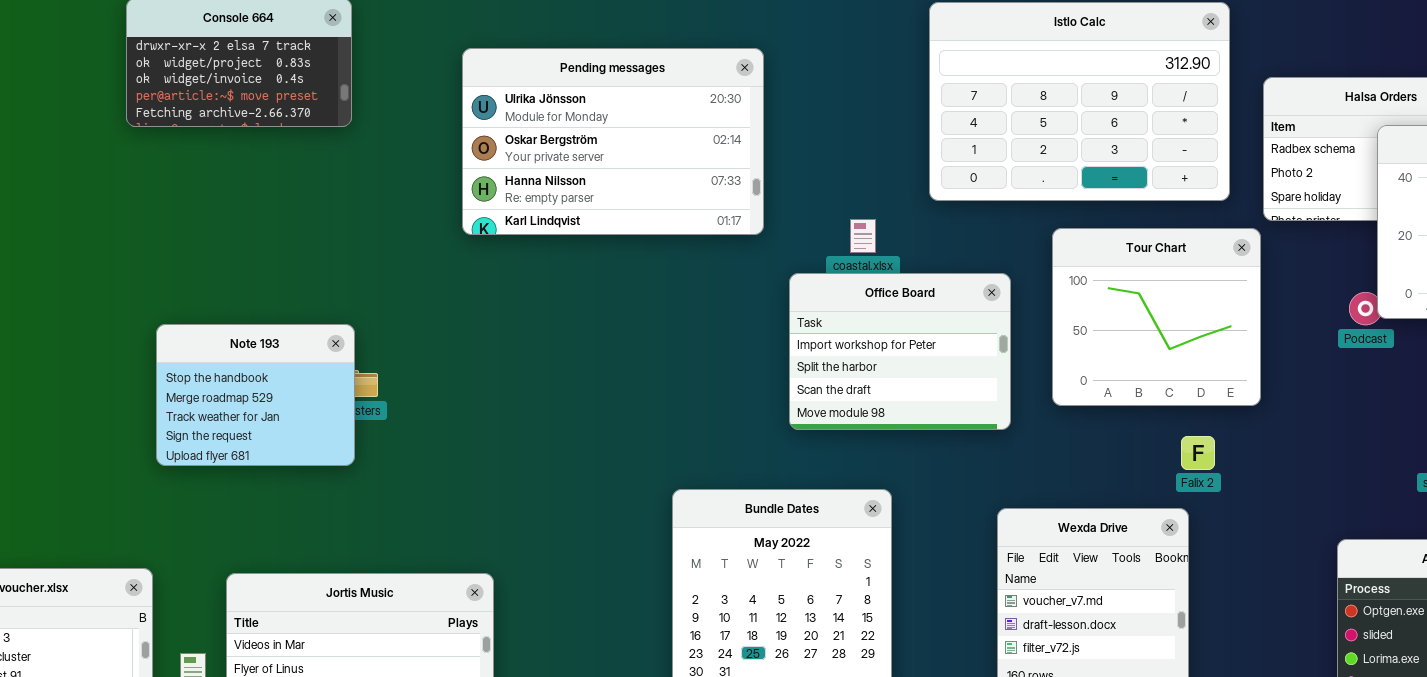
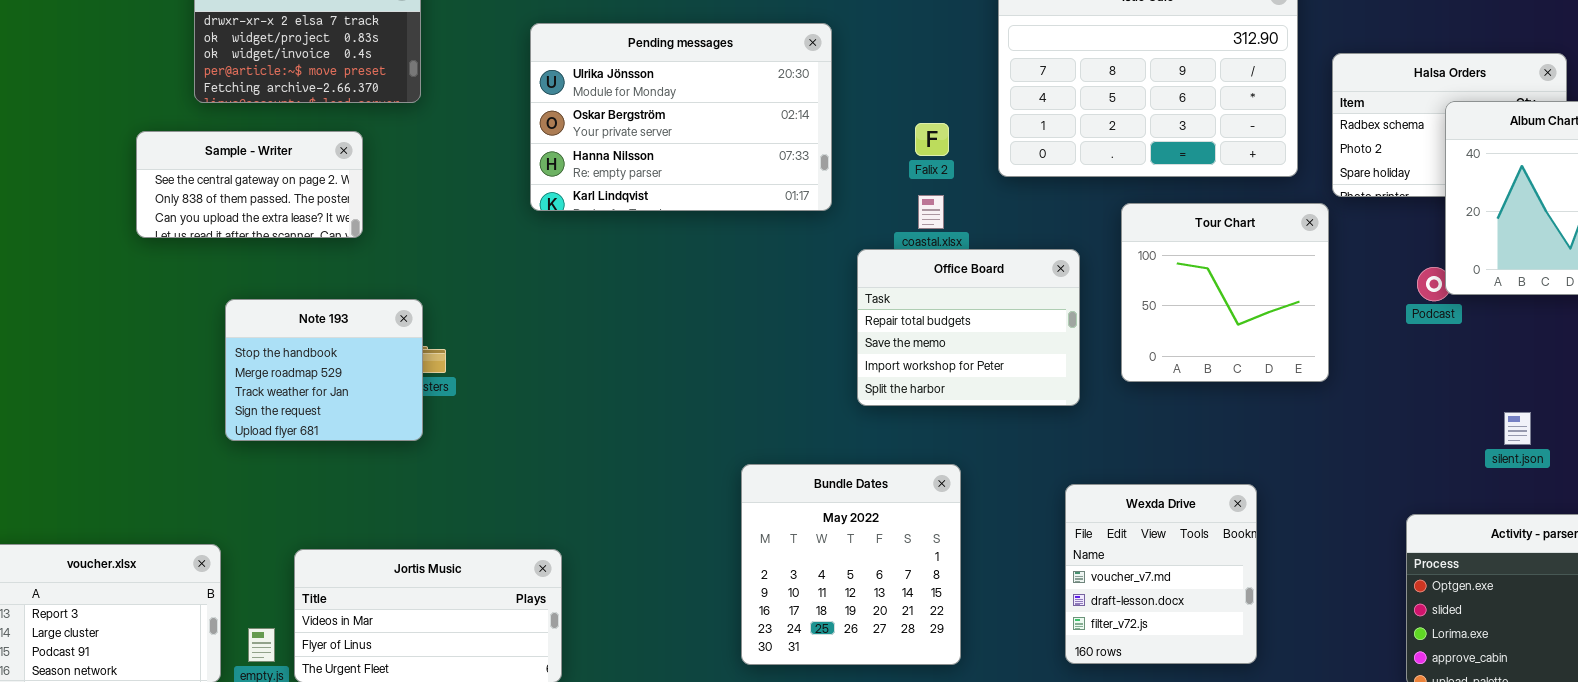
Sample - Writer: none -> [136,131,363,238], opened
Office Board: [789,273,1011,430] -> [857,249,1080,406], scrolled up 2 rows
Falix 2: [1181,436,1215,470] -> [915,123,949,156], moved

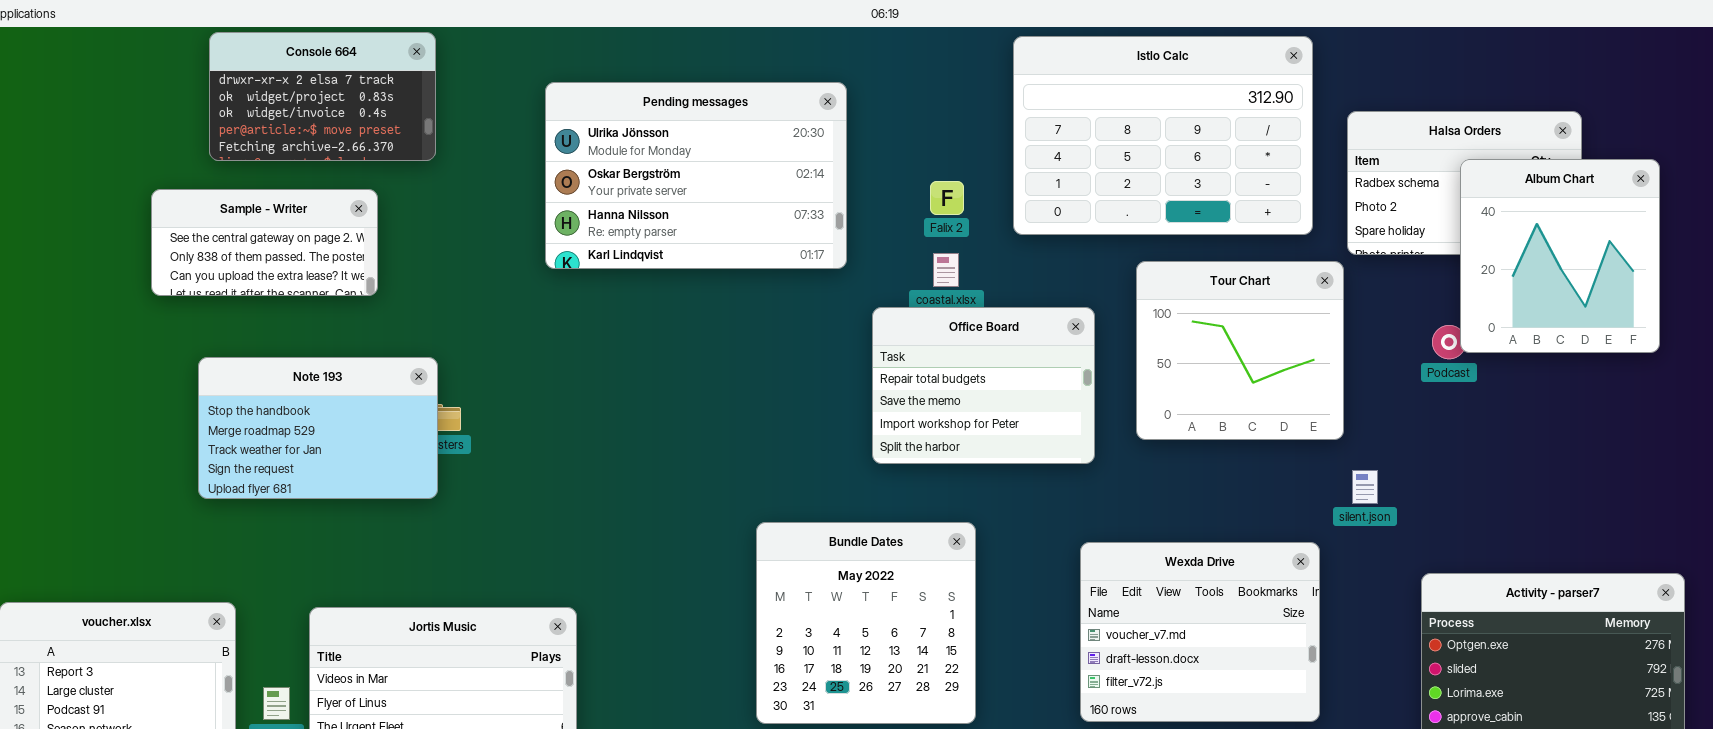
Note 193: [225,299,423,441] -> [198,357,438,499], resized
silent.json: [1504,412,1531,445] -> [1352,470,1378,504], moved
Wexda Drive: [1065,484,1257,664] -> [1080,542,1320,722], resized

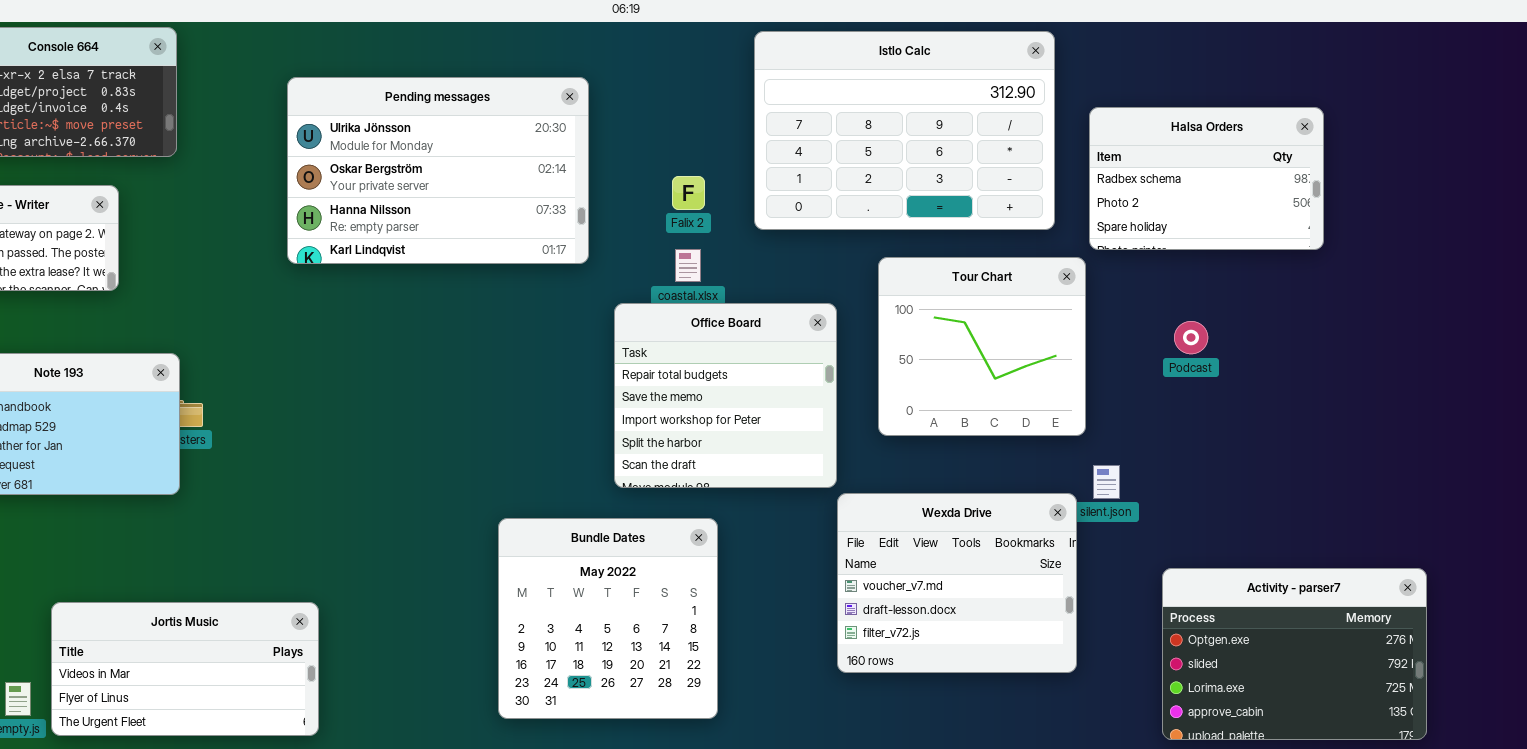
Album Chart: [1460,159,1660,353] -> none, closed
Office Board: [872,307,1095,464] -> [614,303,837,488], resized
Wexda Drive: [1080,542,1320,722] -> [837,493,1077,673], moved

